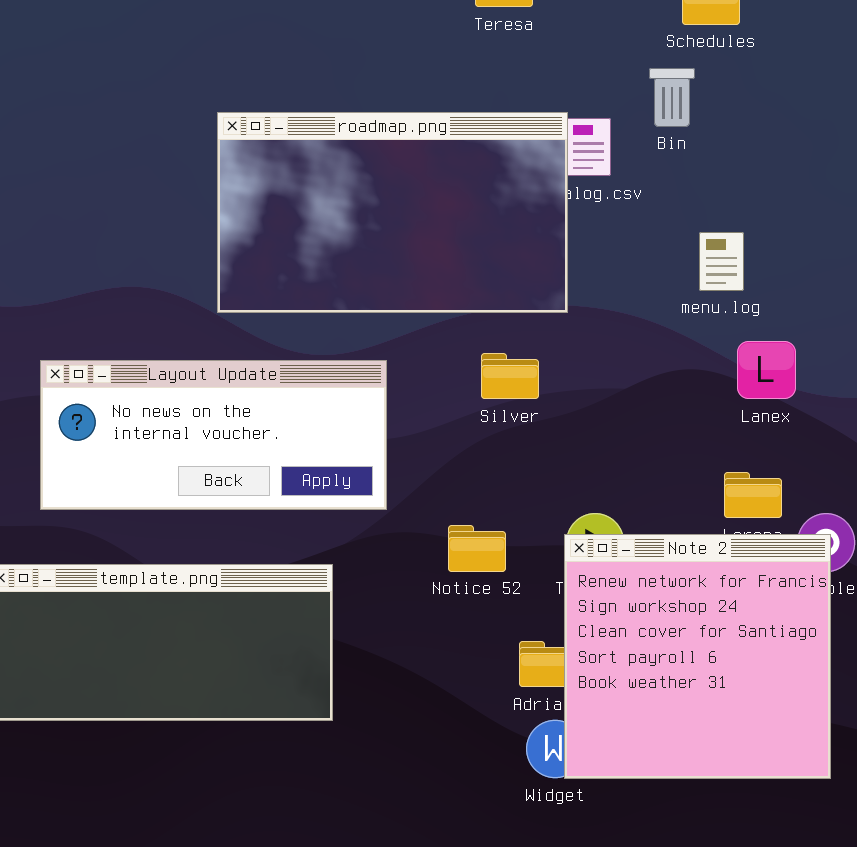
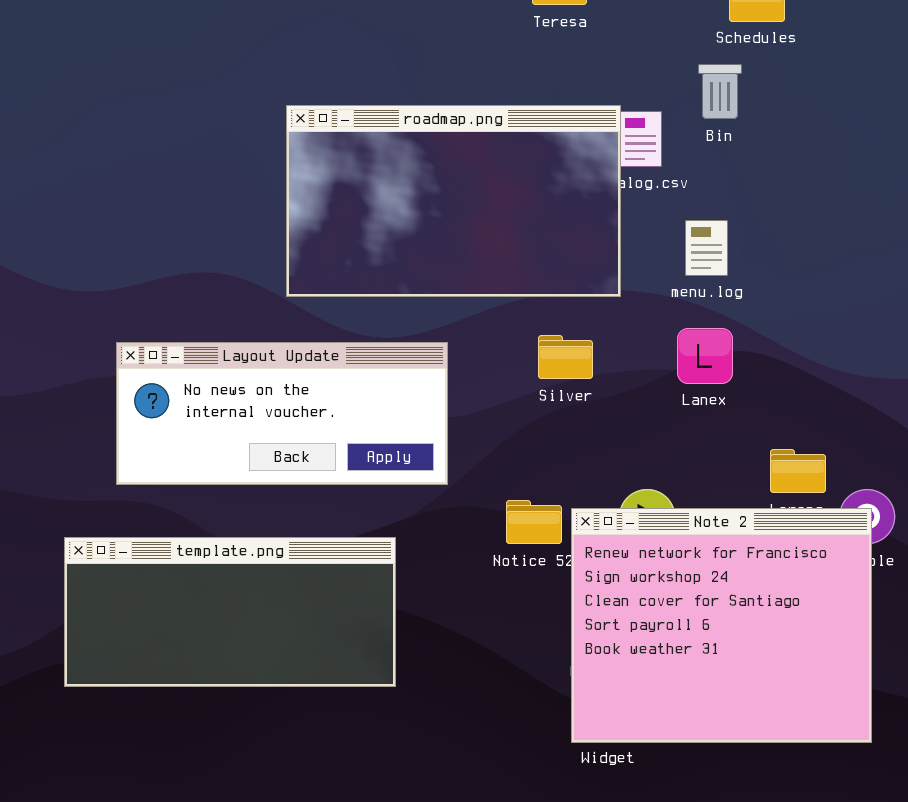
menu.log: [699,232,744,291] -> [685,220,728,276], moved
Lanex: [737,341,796,399] -> [677,328,733,384], moved
Note 2: [564,534,831,779] -> [571,508,872,743], resized

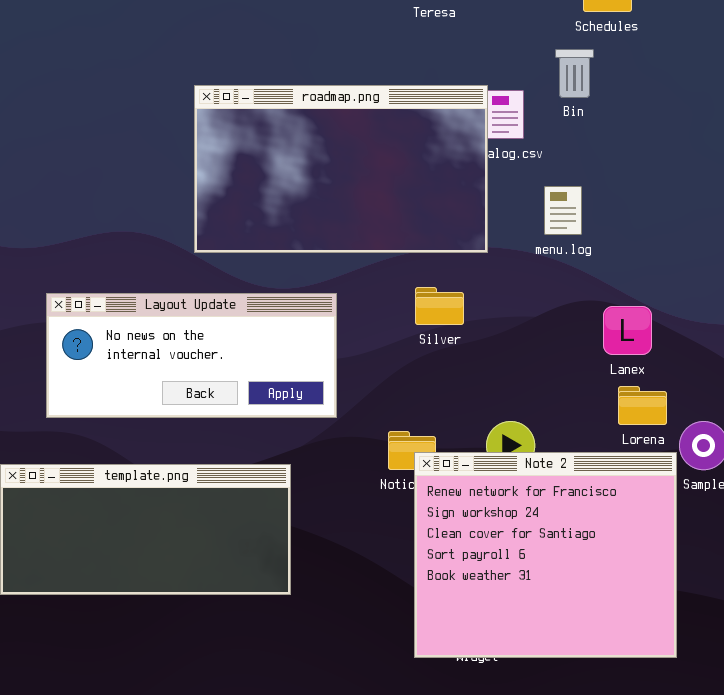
Lanex: [677,328,733,384] -> [603,306,652,355], moved
Note 2: [571,508,872,743] -> [414,452,677,658], moved

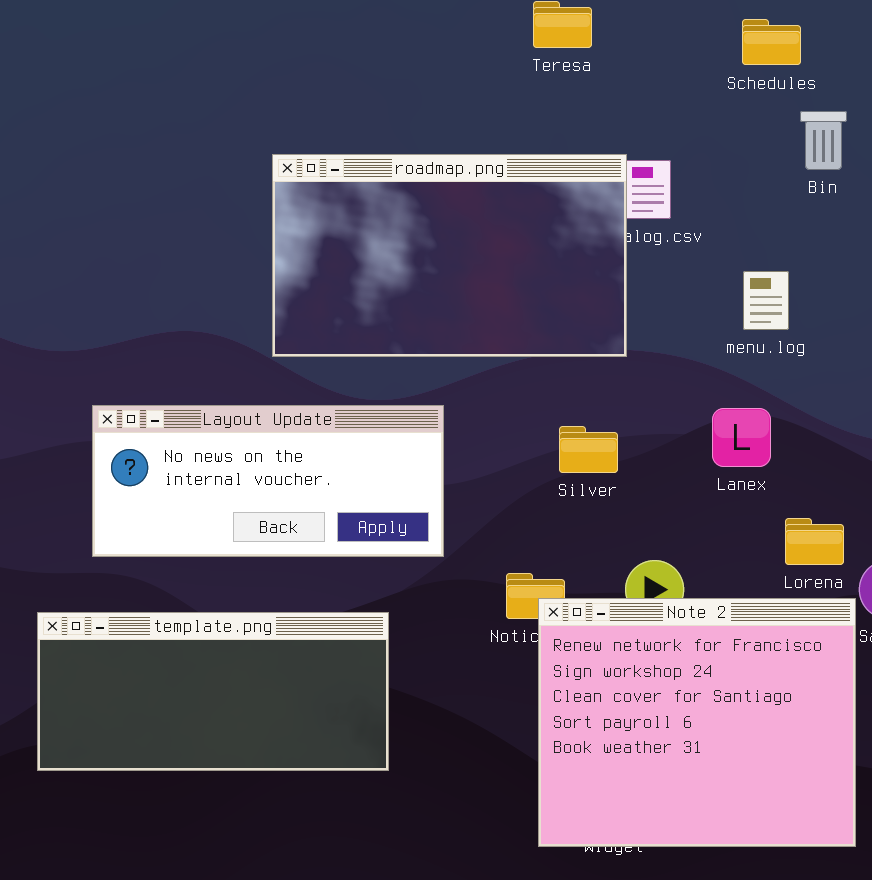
Bin: [555,49,594,98] -> [800,111,847,170], moved
menu.log: [544,186,582,235] -> [743,271,789,330], moved
Silver: [415,287,464,325] -> [559,426,618,473], moved
Lanex: [603,306,652,355] -> [712,408,771,467], moved

